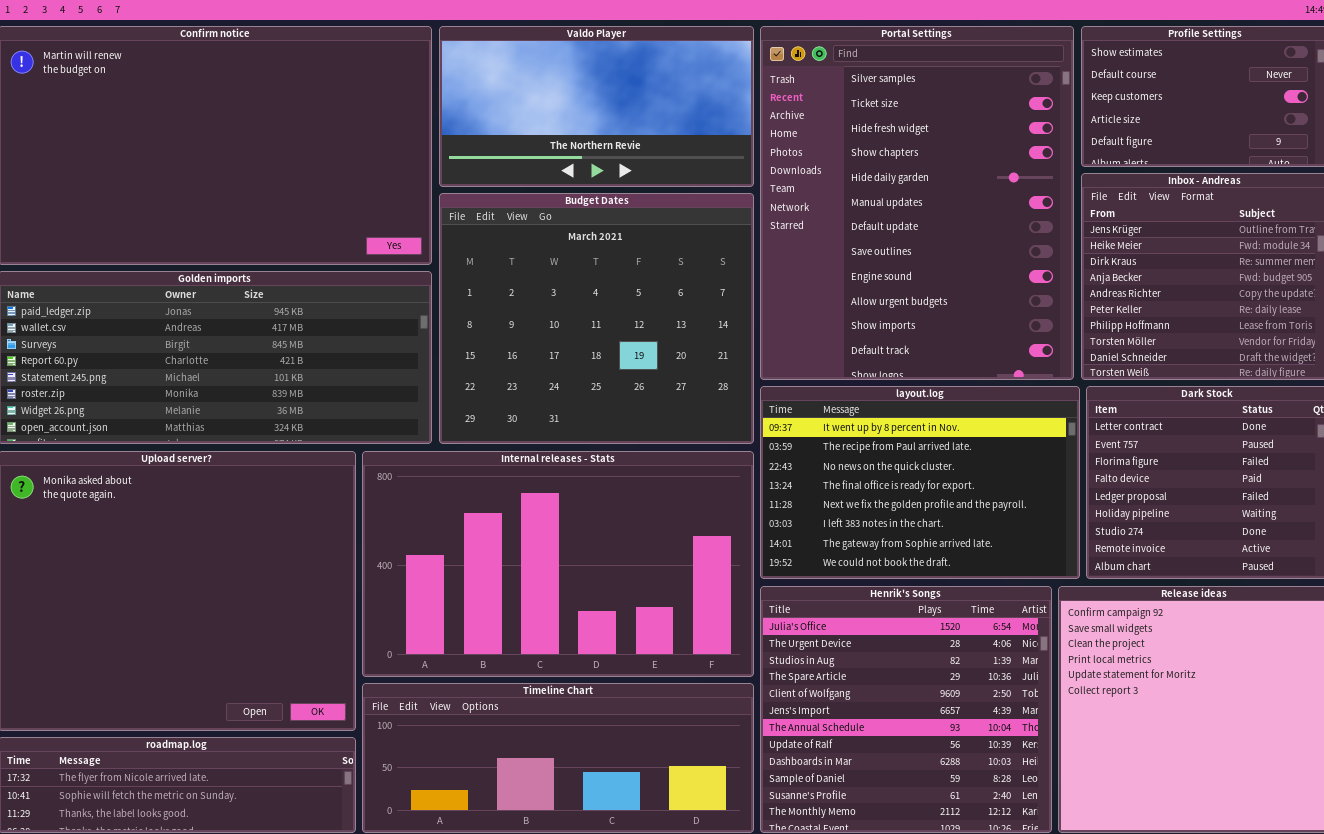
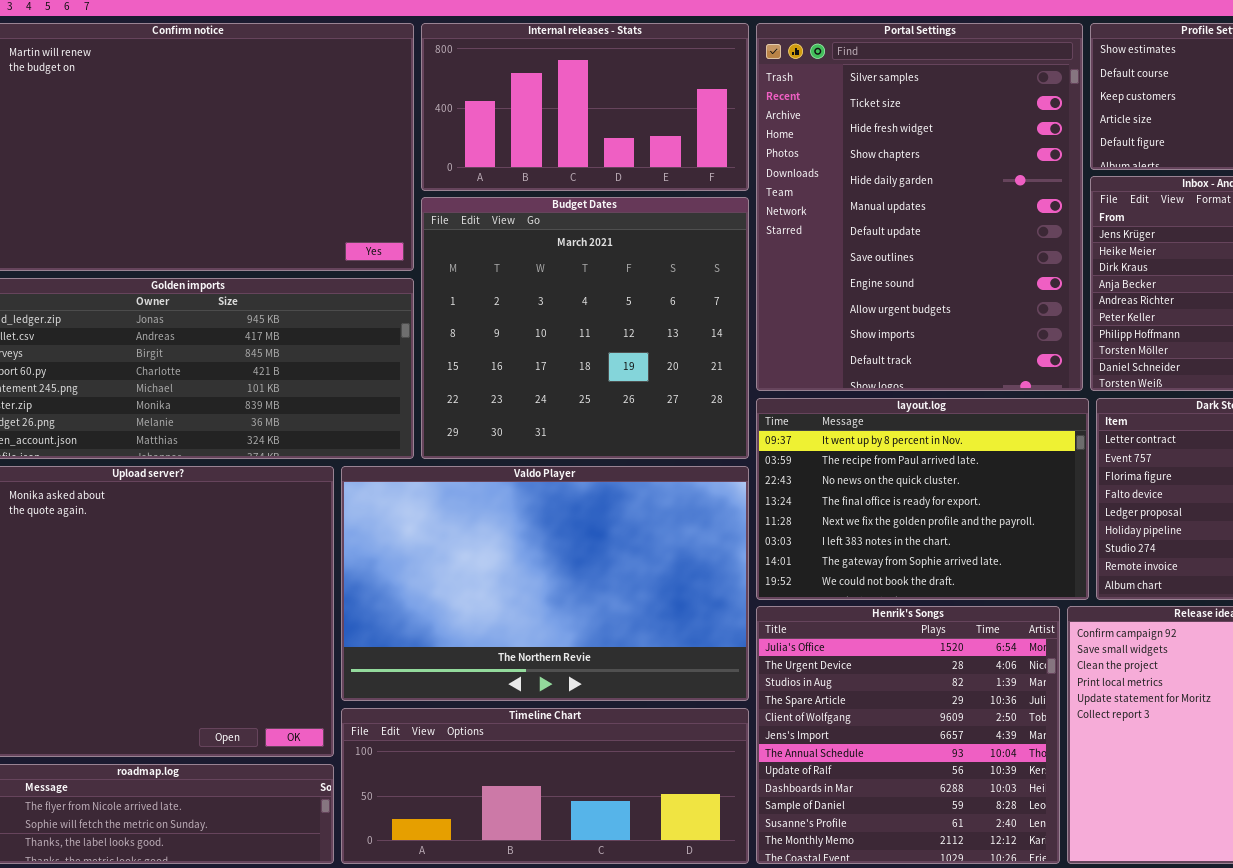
Valdo Player: [439,26,754,187] -> [341,466,749,701], moved, resized
Internal releases - Stats: [362,451,754,677] -> [421,23,749,191], moved, resized

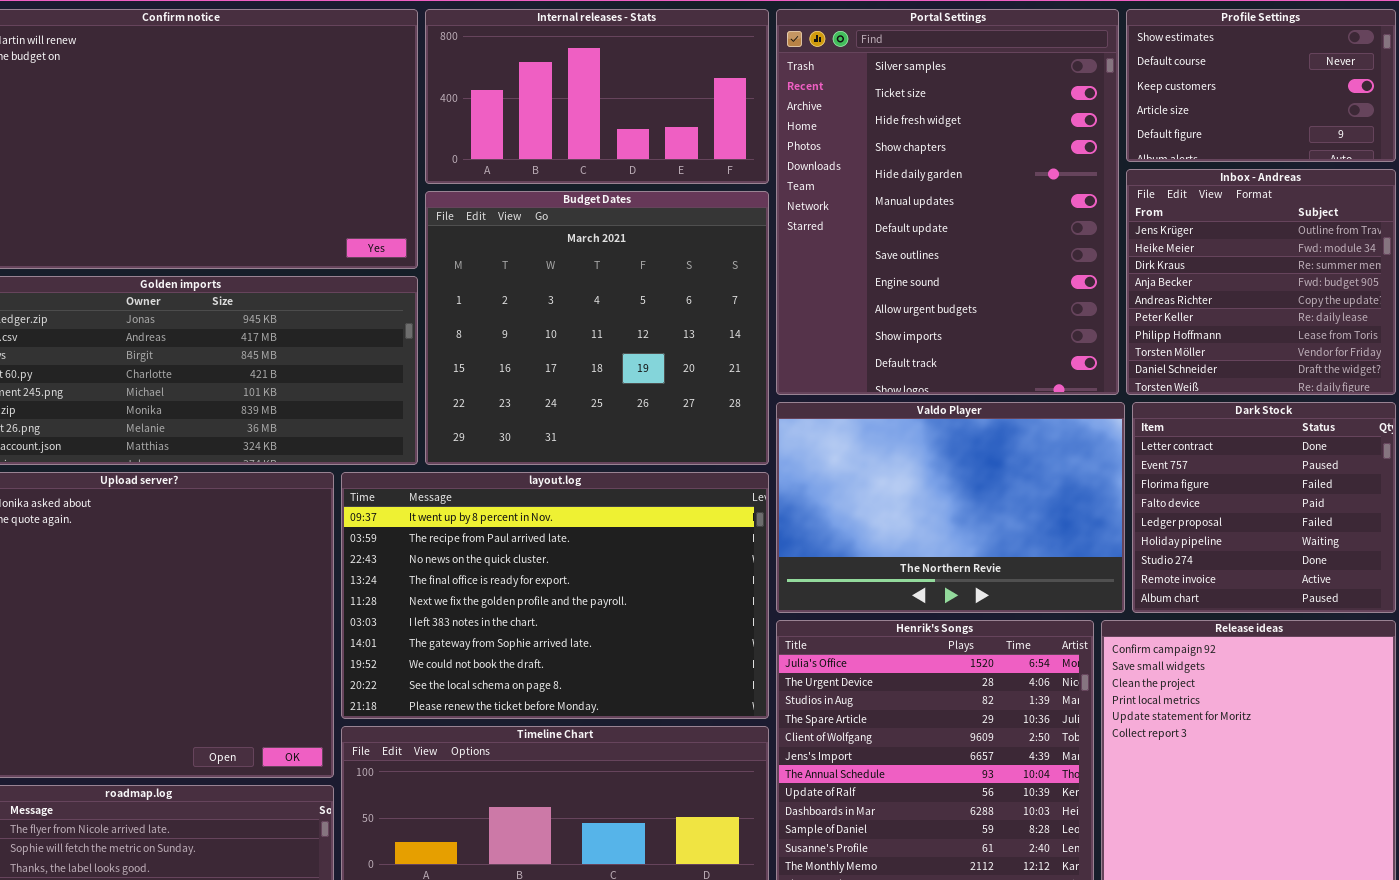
layout.log: [756,398,1089,600] -> [341,472,769,719], moved, resized
Valdo Player: [341,466,749,701] -> [776,402,1125,613], moved, resized

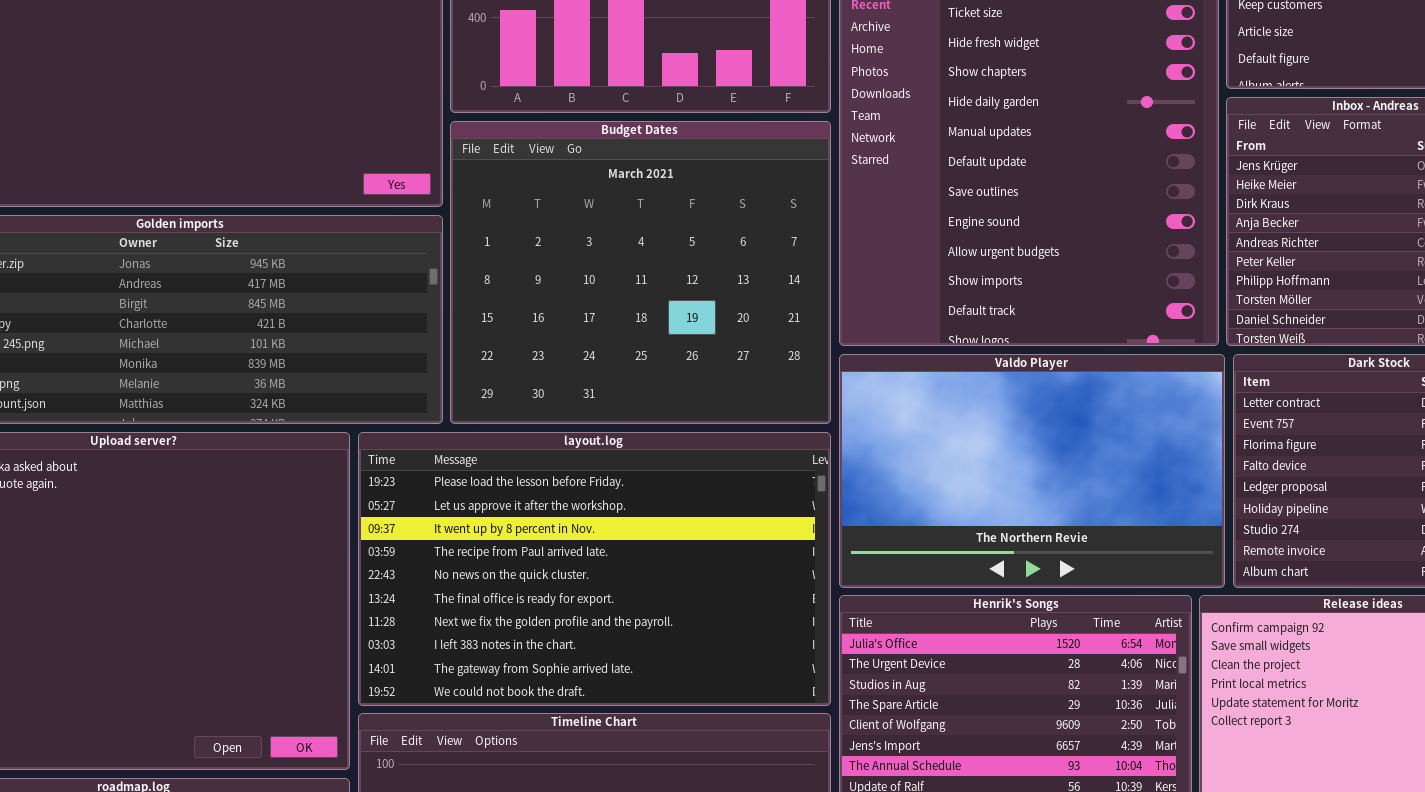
layout.log: [341,472,769,719] -> [358,432,831,706], scrolled up 2 rows

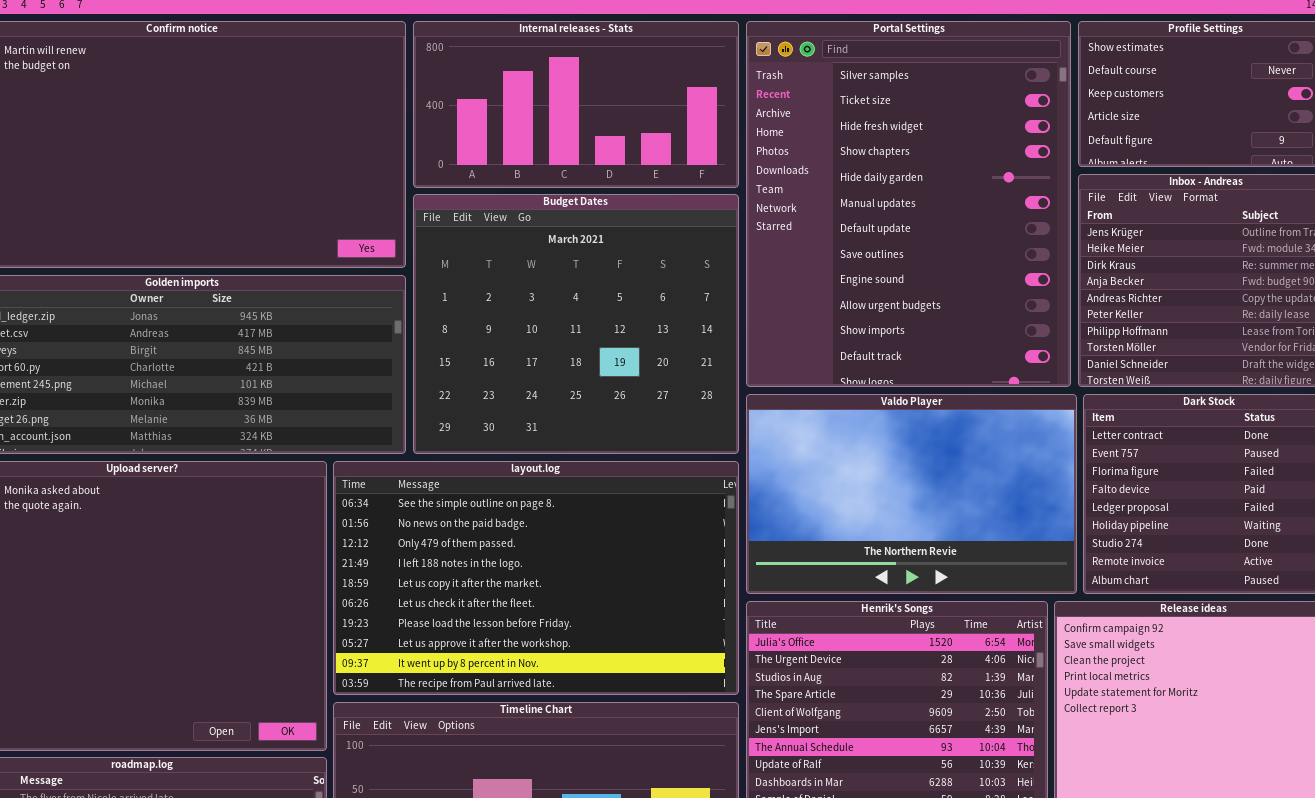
layout.log: [358,432,831,706] -> [333,461,739,695], scrolled up 6 rows

